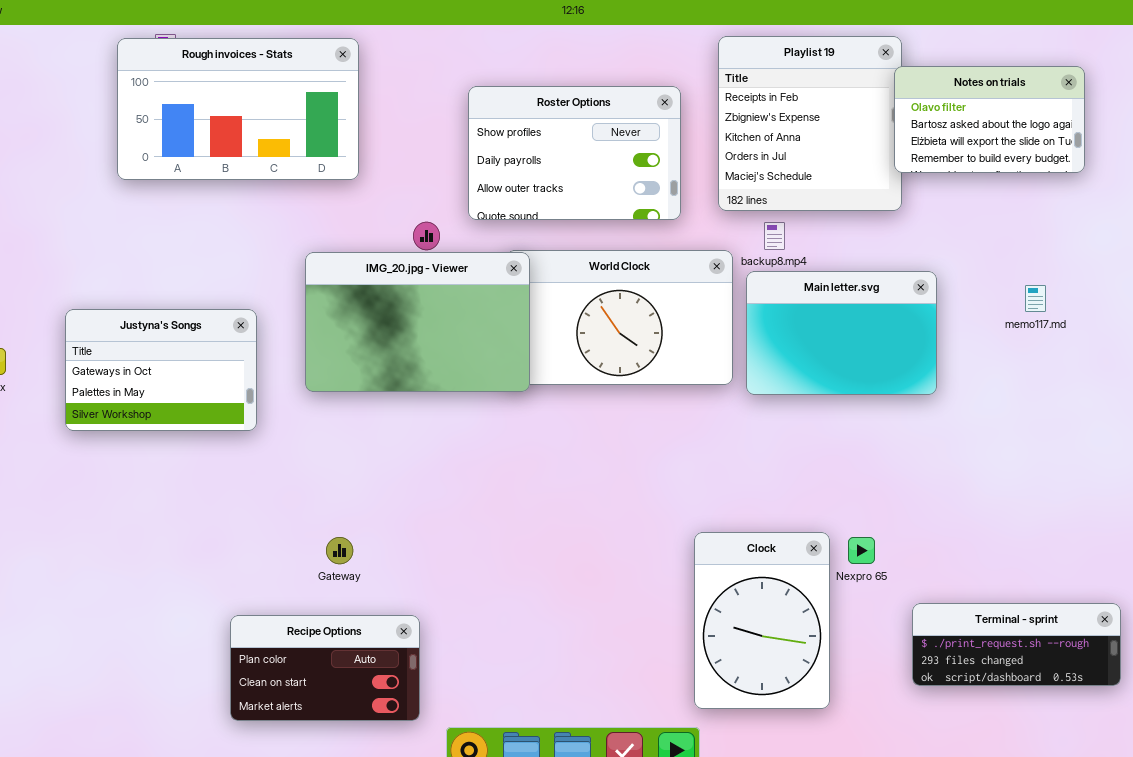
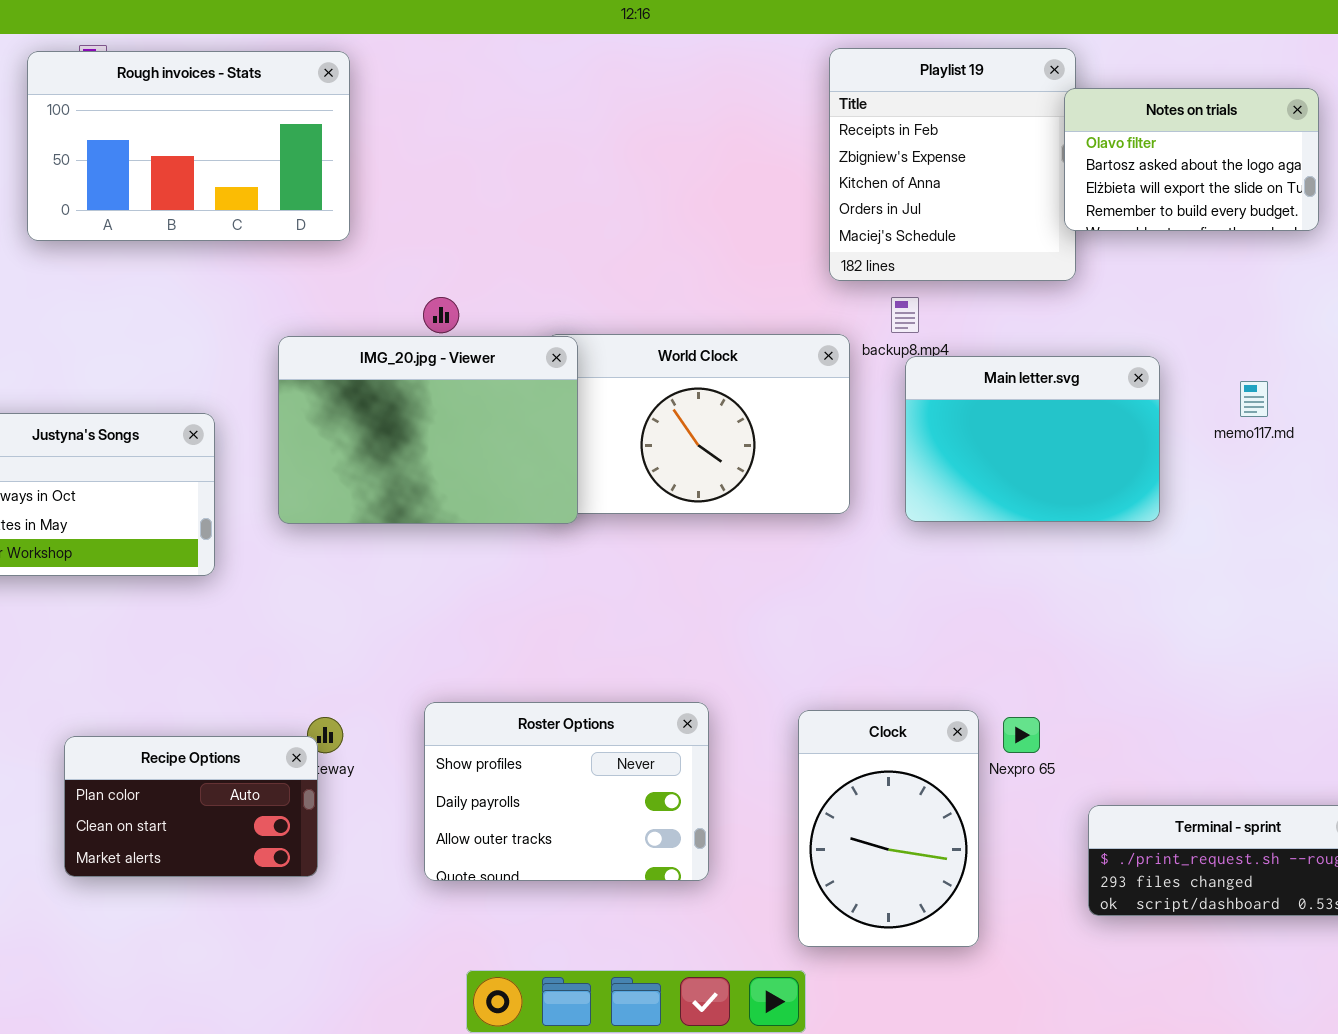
Roster Options: [468,86,681,220] -> [424,702,709,881], moved
Main letter.svg: [746,271,937,395] -> [905,356,1160,522], moved
Recipe Options: [230,615,420,721] -> [64,736,318,877], moved

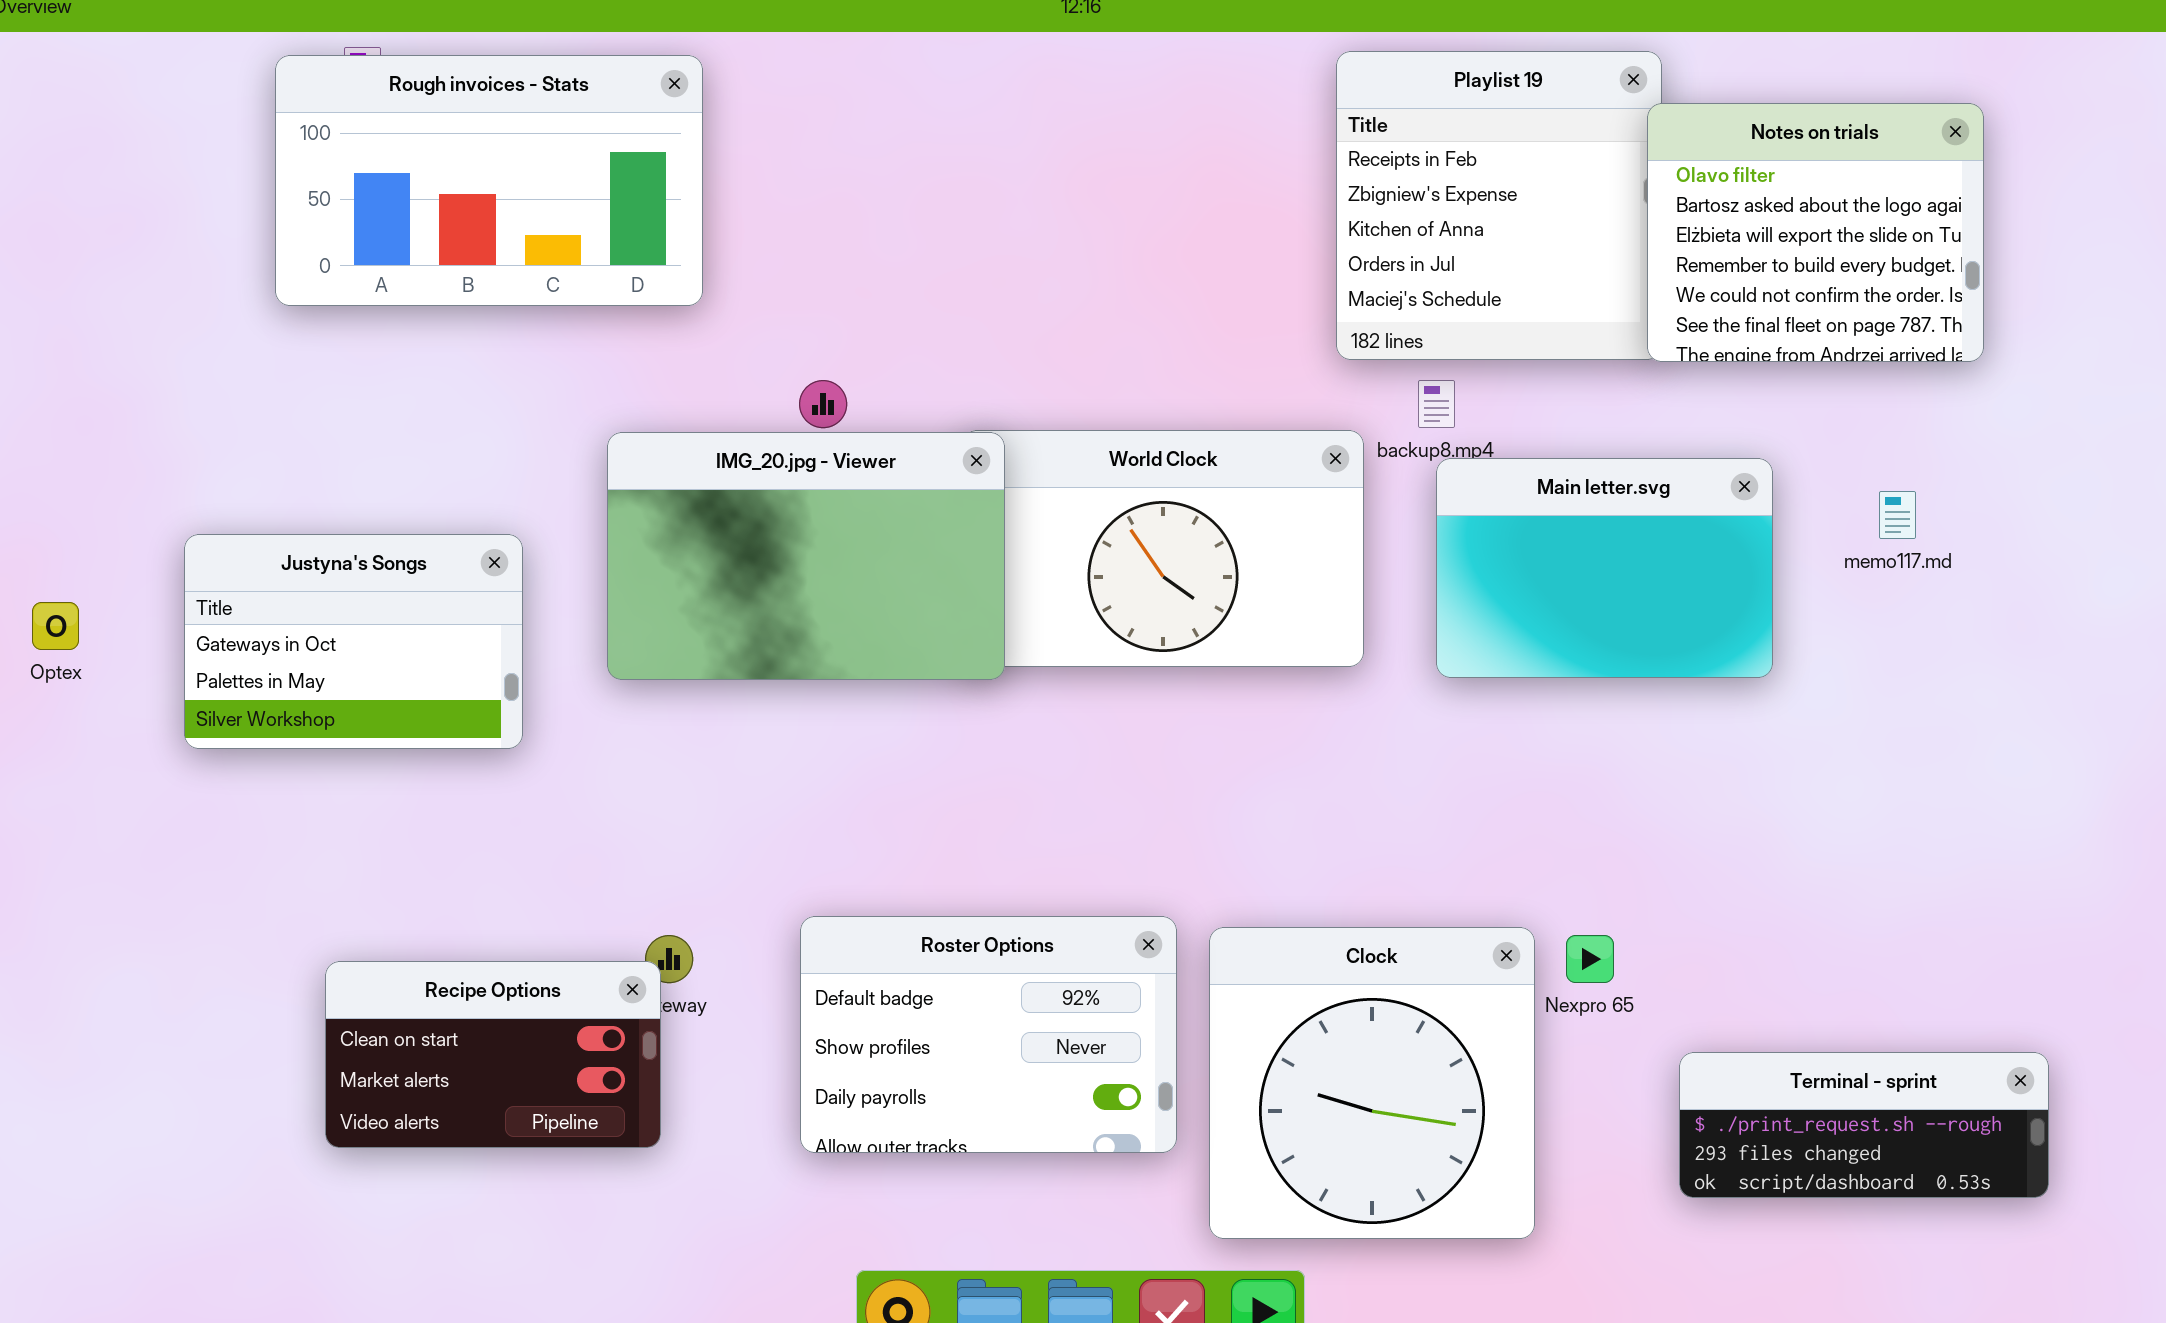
Notes on trials: [1064,88,1319,231] -> [1647,103,1984,362], resized
Roster Options: [424,702,709,881] -> [800,916,1177,1153], scrolled up 1 row
Clock: [798,710,979,947] -> [1209,927,1535,1239], resized
Recipe Options: [64,736,318,877] -> [325,961,661,1148], scrolled down 1 row

